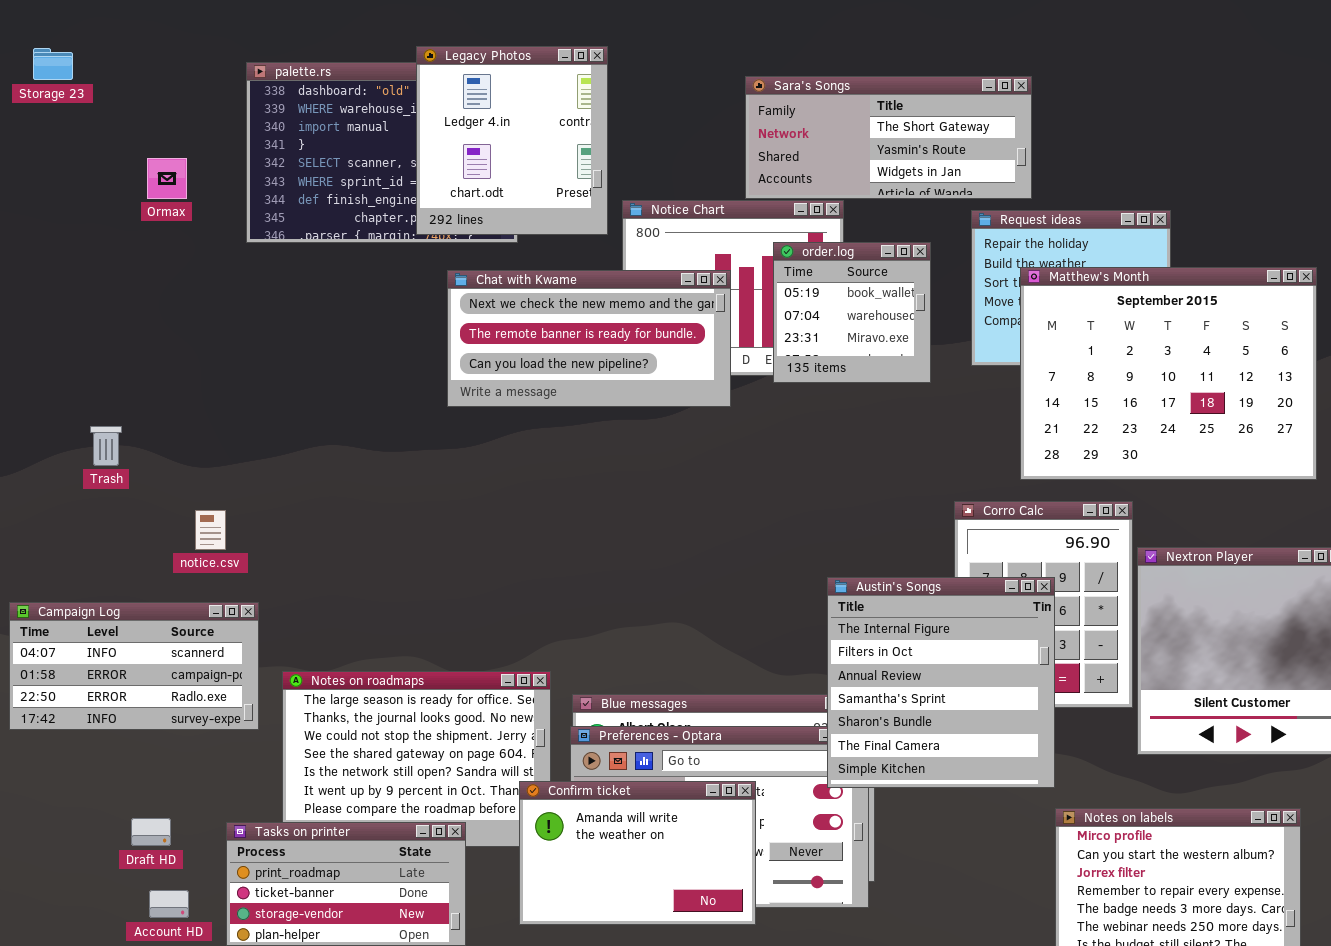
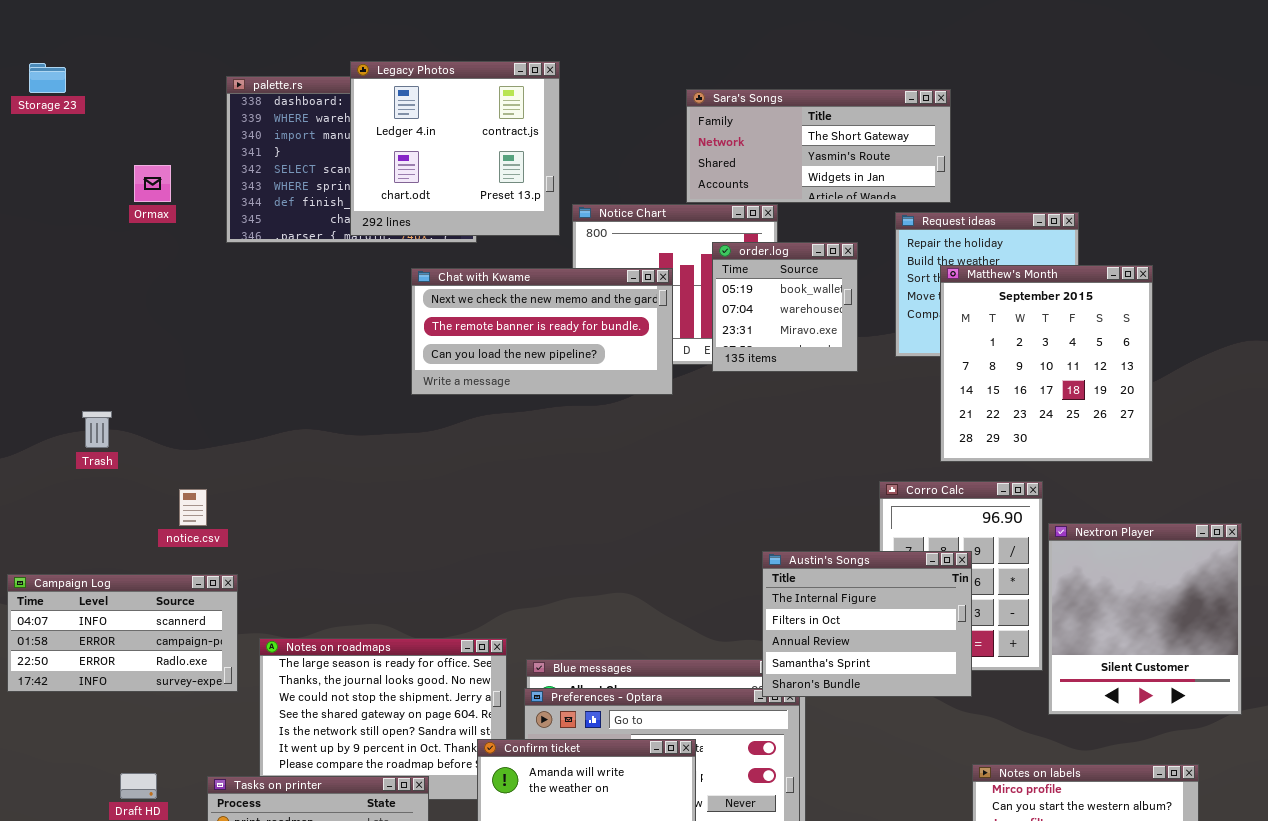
Legacy Photos: [416,46,608,235] -> [350,61,560,236], resized
Matthew's Month: [1020,267,1317,480] -> [940,265,1153,462], resized
Austin's Songs: [827,577,1055,788] -> [762,551,972,697], resized

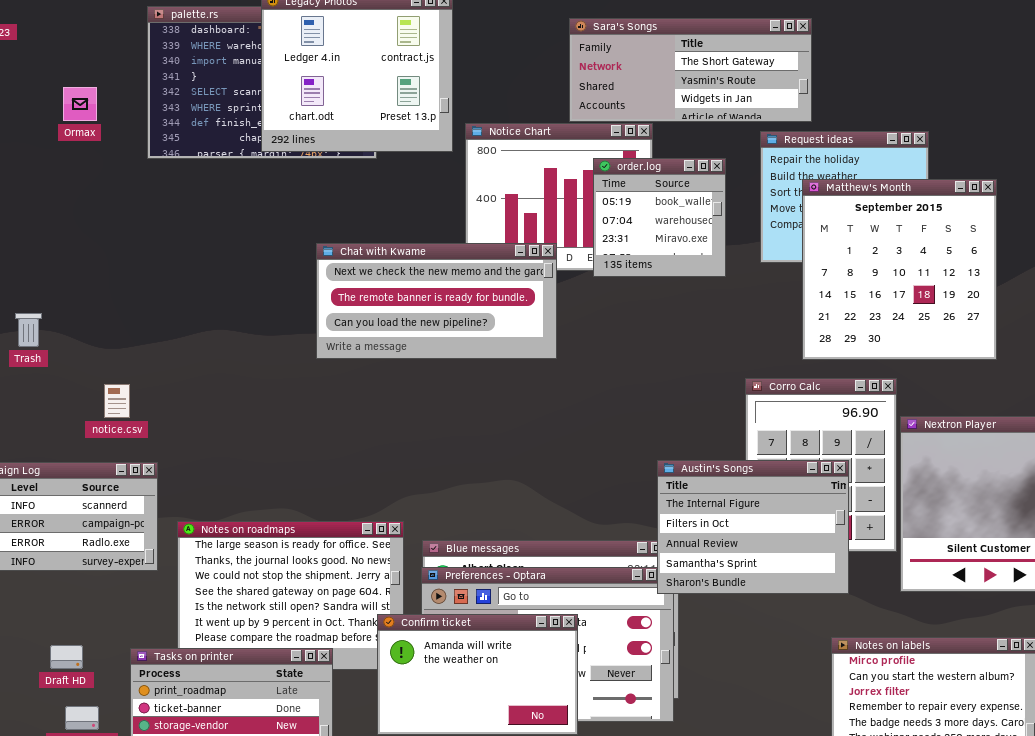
Chat with Kwame: [411,268,673,395] -> [316,243,557,359], moved
Austin's Songs: [762,551,972,697] -> [657,460,849,594], moved

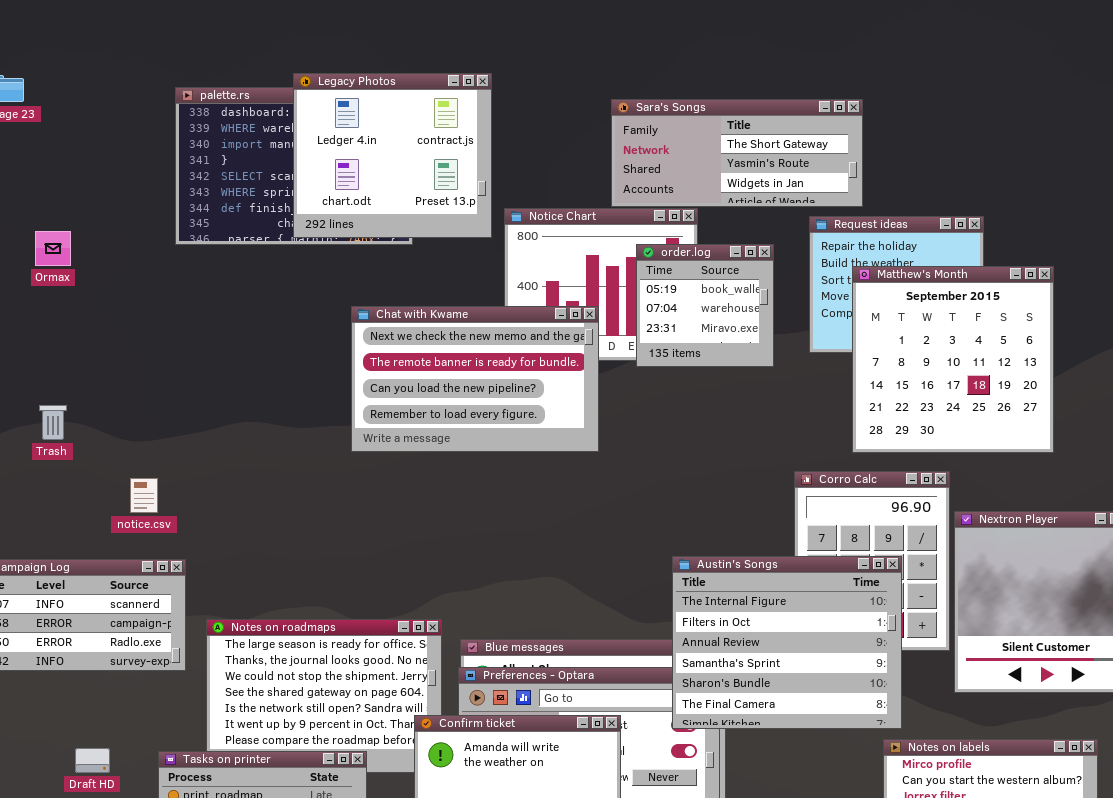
Ormax: [63,87,97,121] -> [35,231,71,266], moved
Chat with Kwame: [316,243,557,359] -> [351,306,599,452], resized
Austin's Songs: [657,460,849,594] -> [672,556,902,729], resized

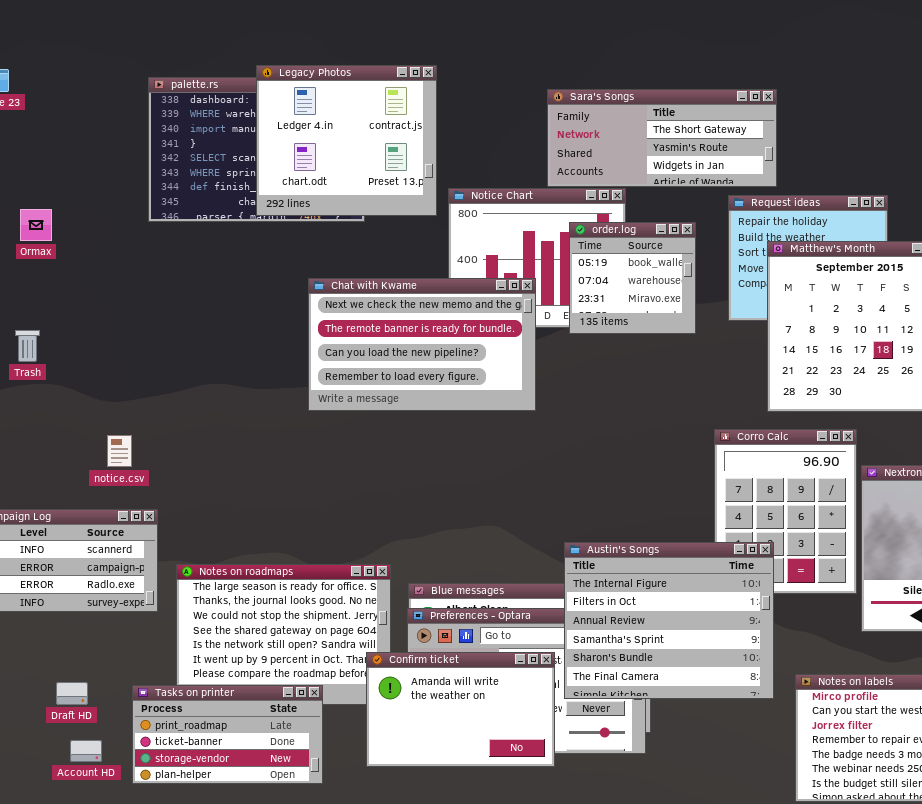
Trash: [39,405,67,440] -> [15,330,40,362], moved
Austin's Songs: [672,556,902,729] -> [564,542,774,699], moved

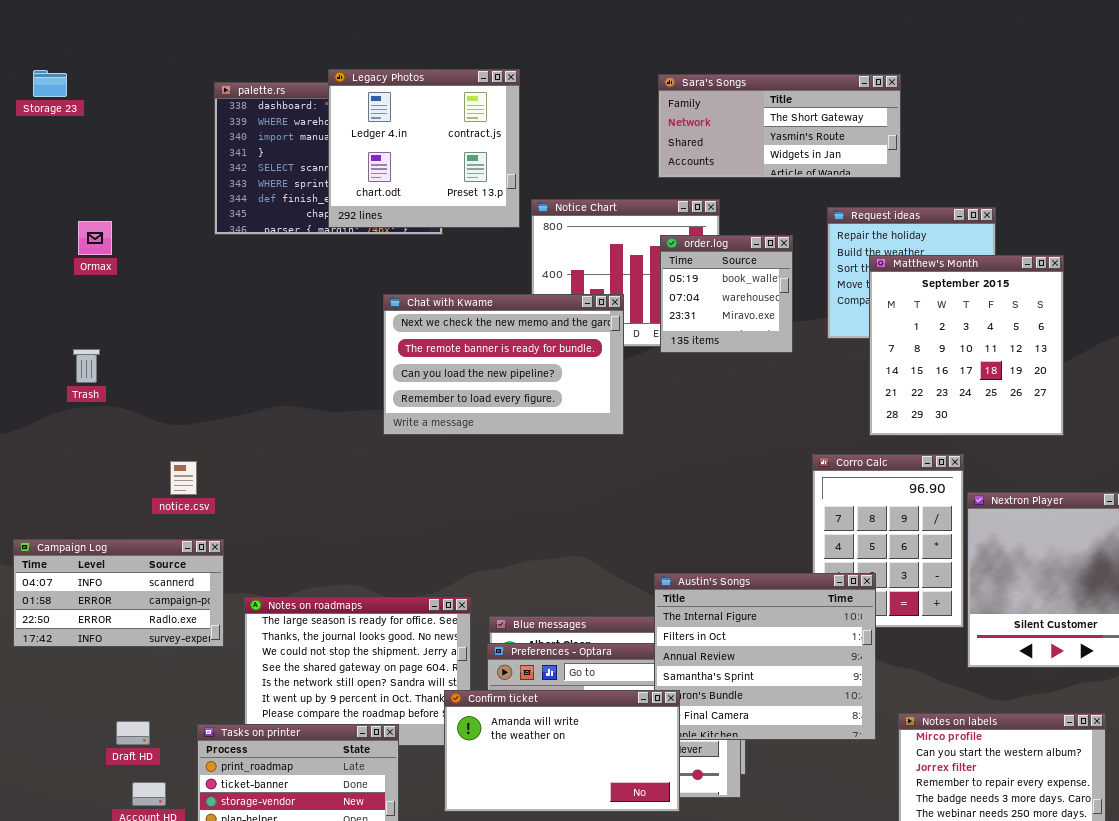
Sara's Songs: [547,89,777,187] -> [658,74,901,178], moved
Confirm ticket: [366,652,555,767] -> [444,690,680,812], resized

